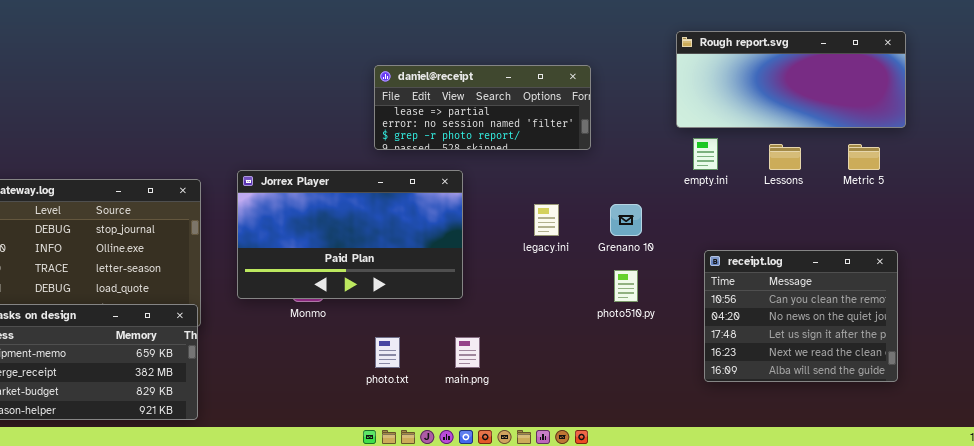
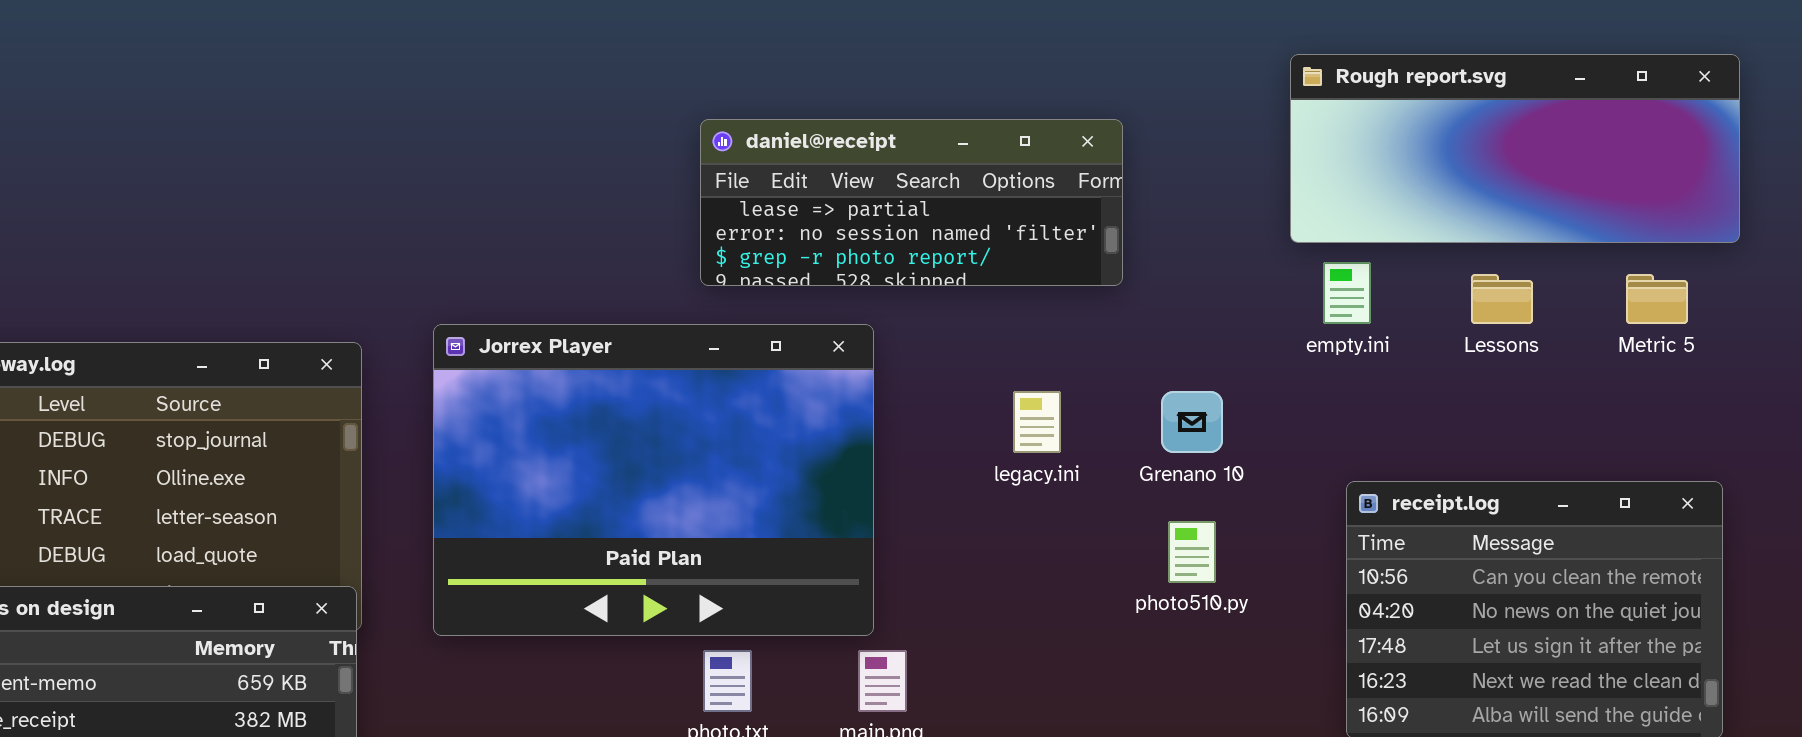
Jorrex Player: [237,170,463,299] -> [433,324,874,636], resized

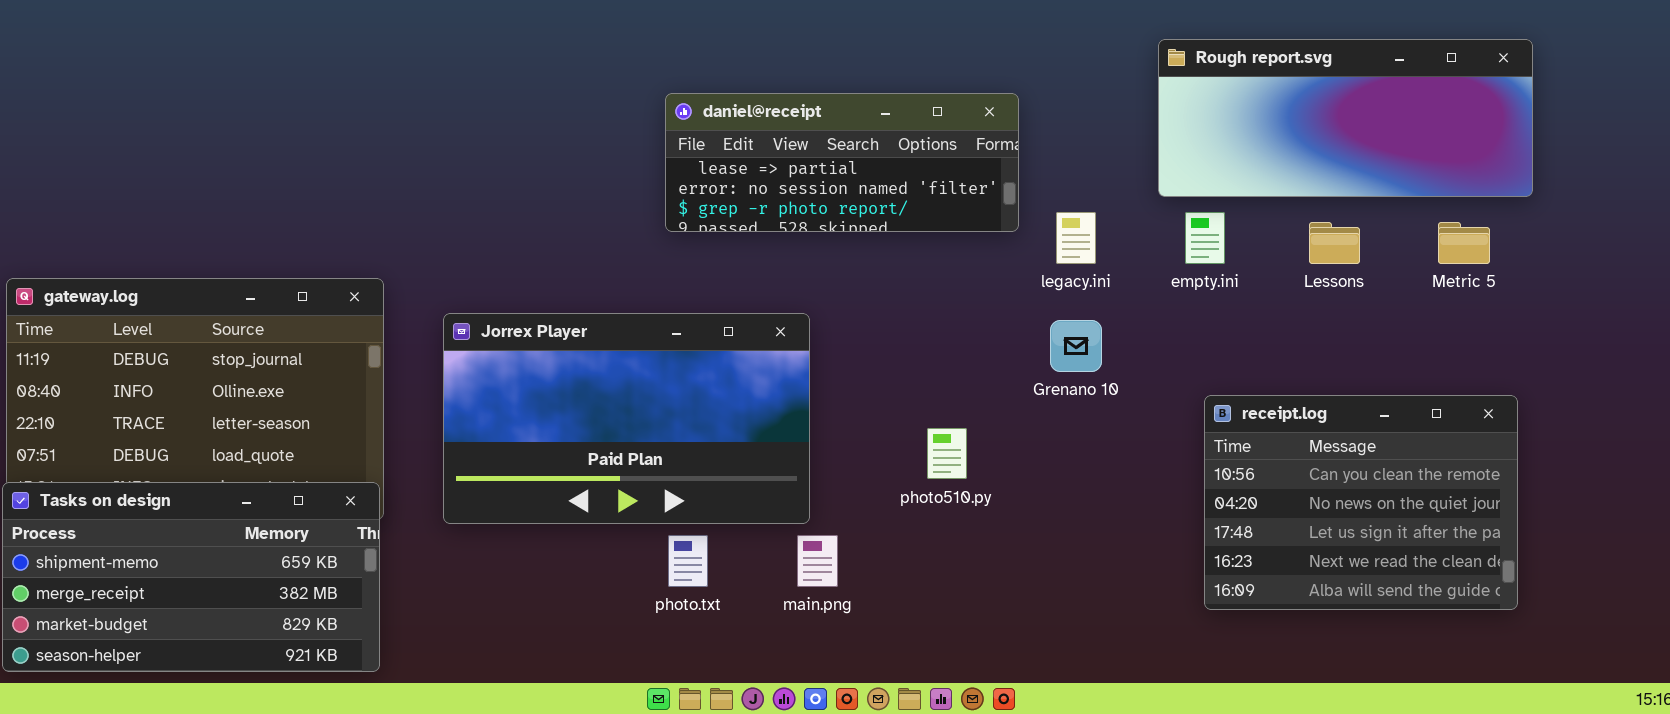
Jorrex Player: [433,324,874,636] -> [443,313,810,524], resized
legacy.ini: [1013,391,1061,453] -> [1056,212,1096,264], moved
photo510.py: [1168,521,1216,583] -> [927,428,967,479], moved

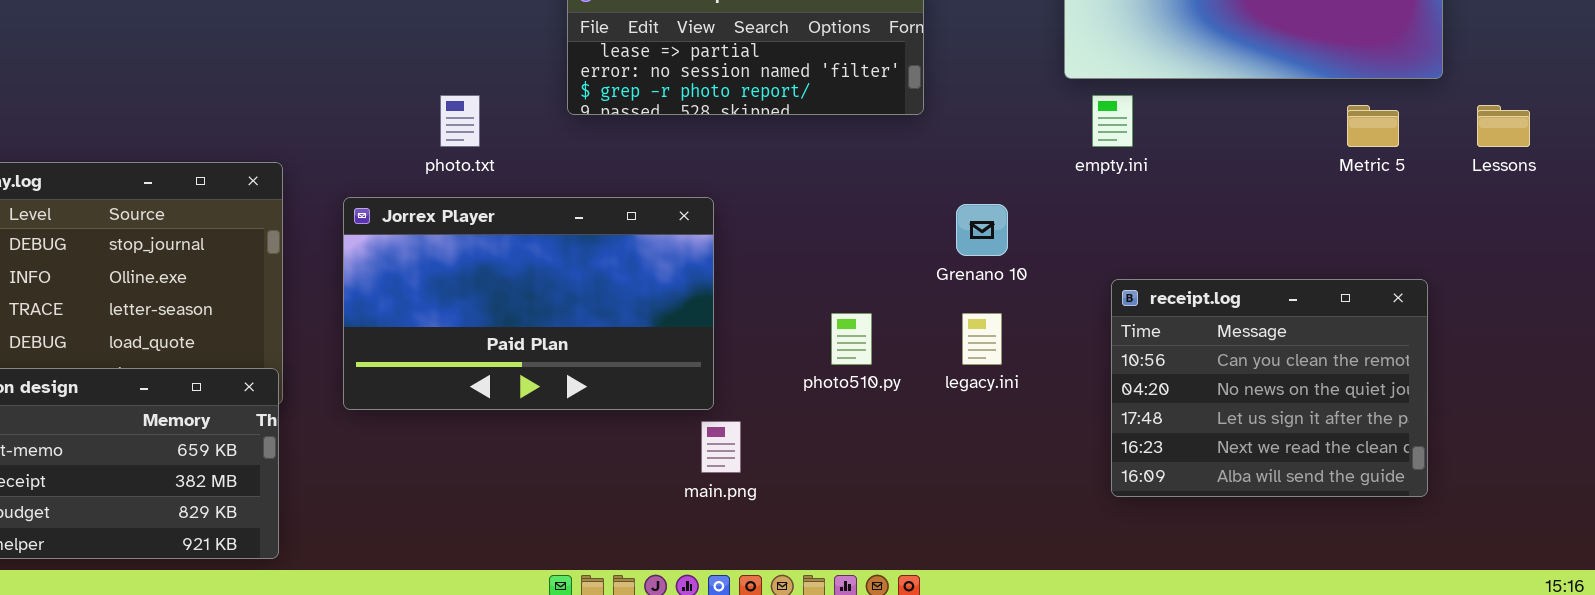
legacy.ini: [1056,212,1096,264] -> [962,313,1002,365], moved
Lessons: [1309,222,1360,264] -> [1477,105,1530,147], moved
photo.txt: [668,535,708,587] -> [440,95,480,147], moved

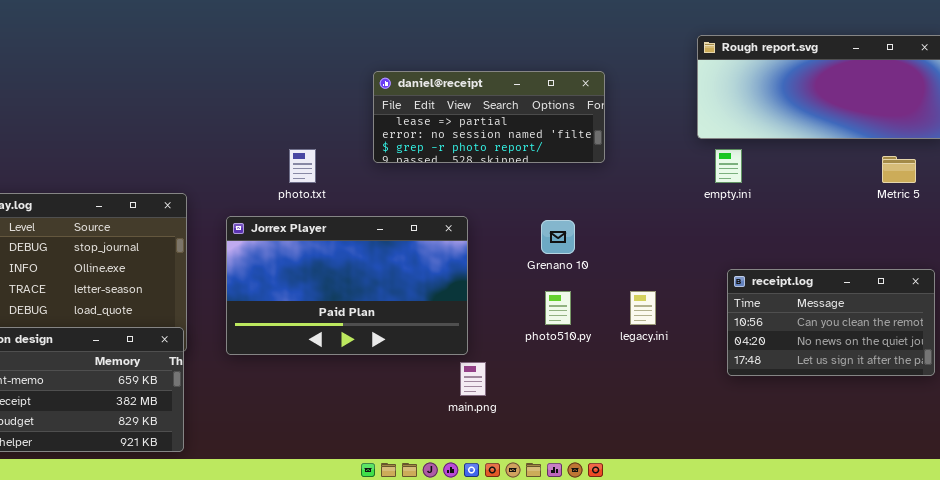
Grenano 10: [956,204,1008,256] -> [541,220,575,254], moved
receipt.log: [1111,279,1428,497] -> [727,269,935,376], resized

